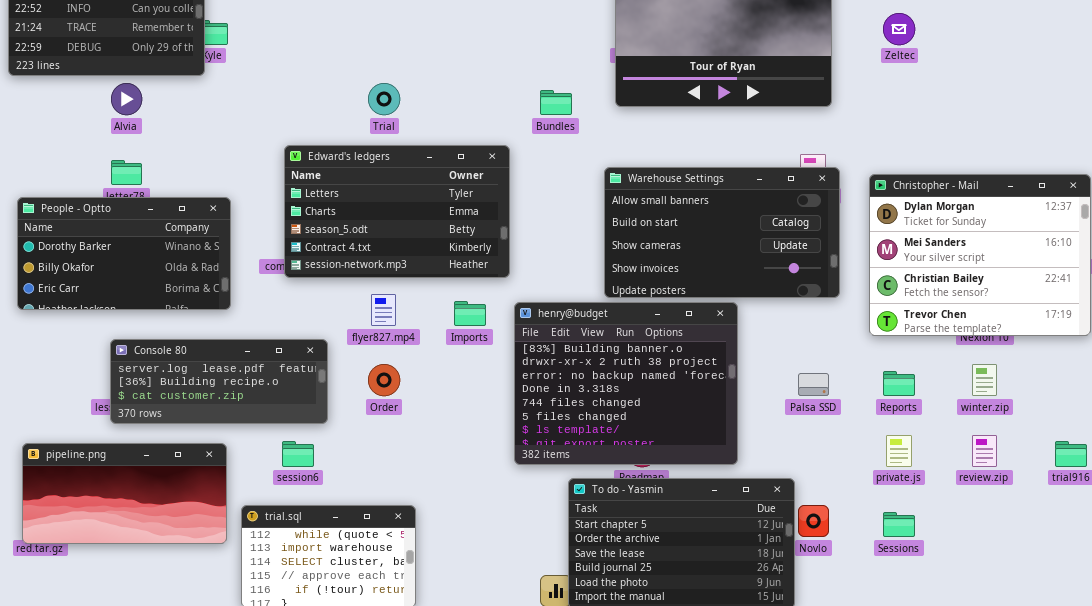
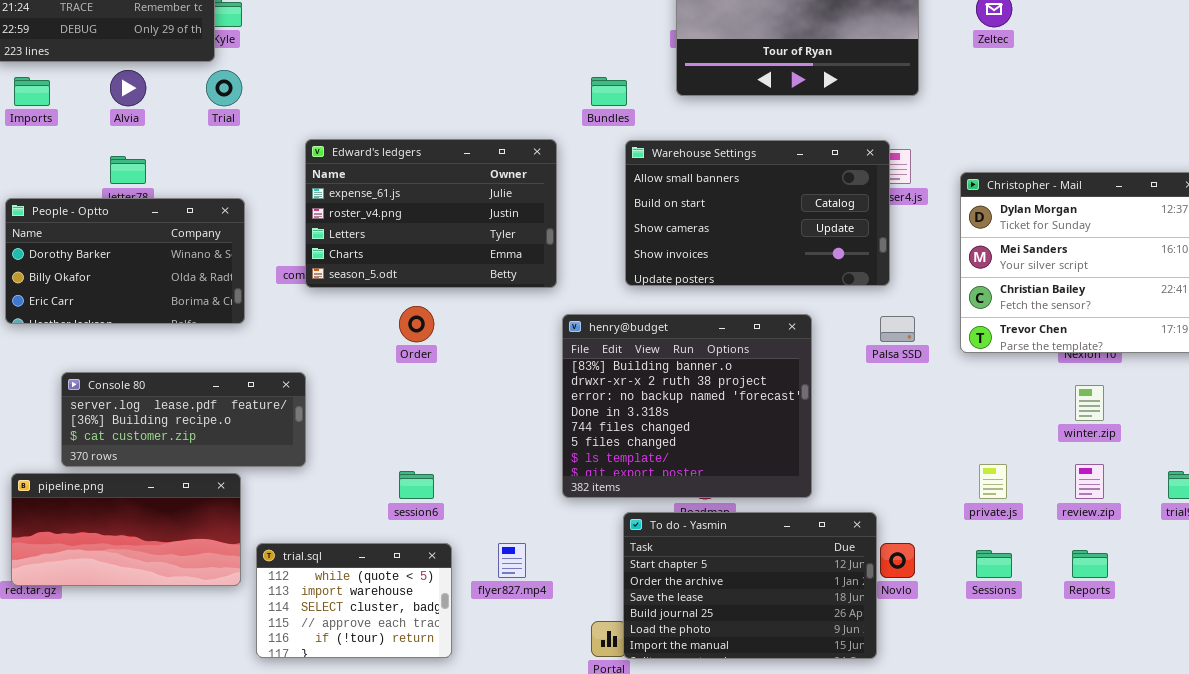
Trial: [368,83,400,115] -> [206,70,242,106], moved
Edward's ledgers: [284,145,510,278] -> [305,139,557,288], scrolled up 2 rows
Warehouse Settings: [604,167,840,298] -> [625,140,890,286], moved
flyer827.mp4: [371,294,396,326] -> [498,543,526,578], moved
Imports: [454,301,486,326] -> [14,77,50,106], moved
Console 80: [110,339,328,424] -> [61,372,306,467], moved
Order: [368,364,400,396] -> [399,306,434,342], moved
Reports: [883,371,915,396] -> [1072,550,1108,578], moved
Palsa SSD: [798,373,829,396] -> [880,316,915,342], moved
session6: [282,441,314,467] -> [399,471,434,499], moved

